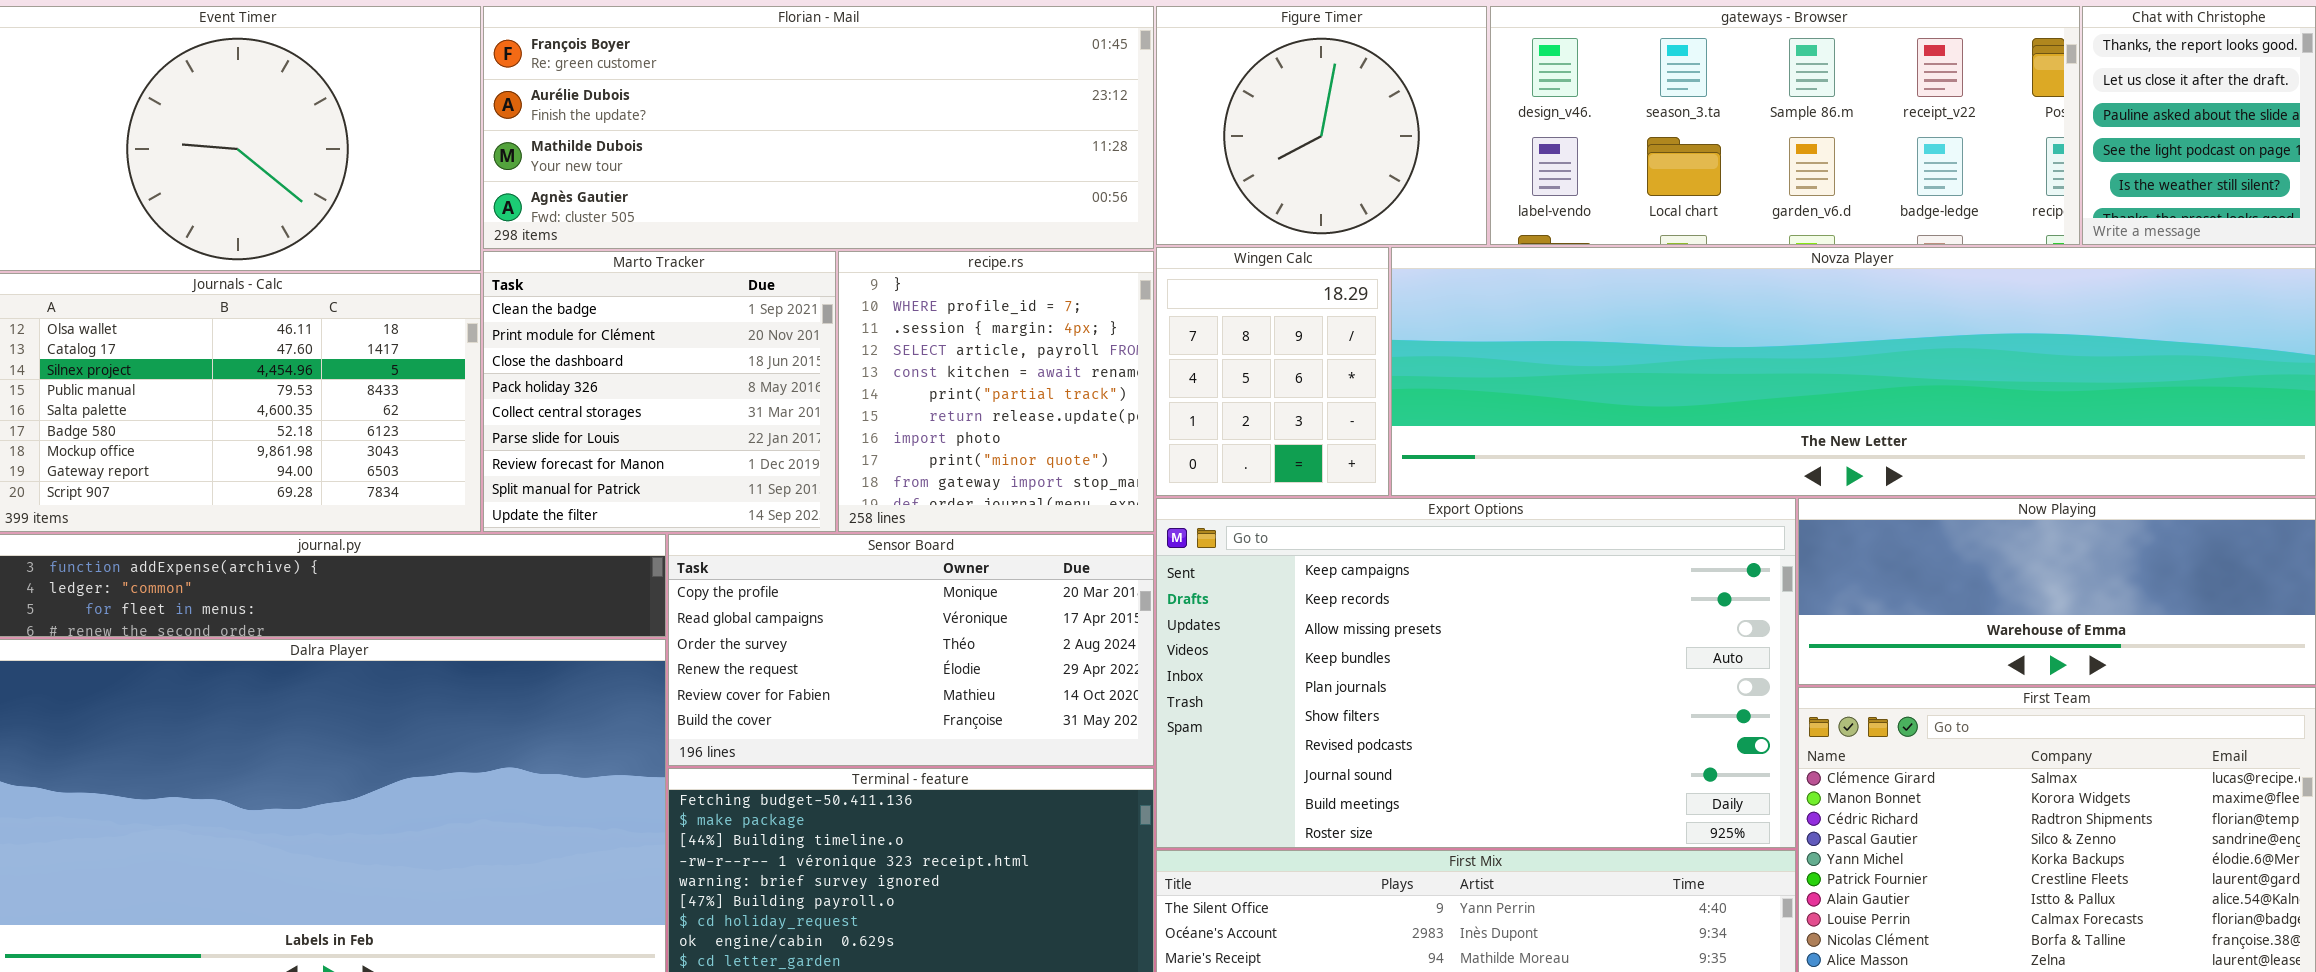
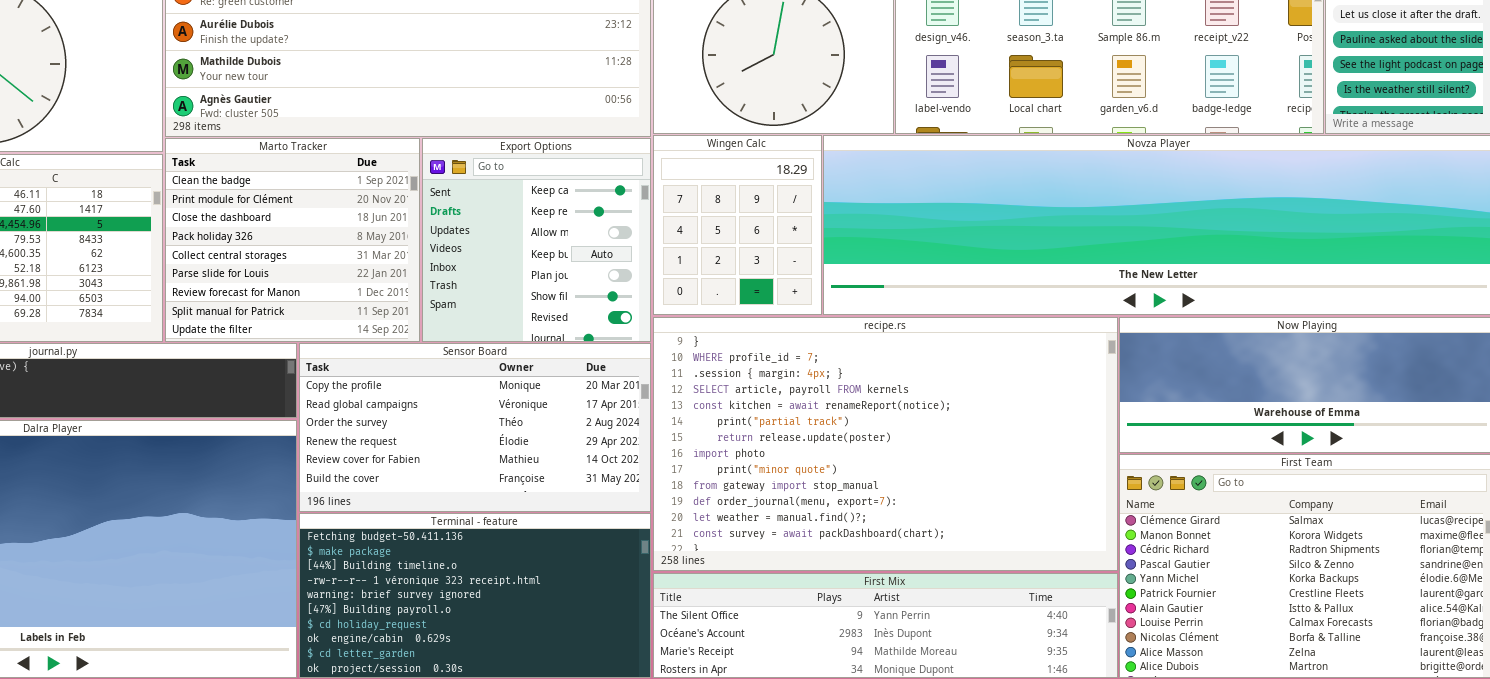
recipe.rs: [838,251,1154,532] -> [653,317,1118,571], moved, resized
Export Options: [1156,498,1796,848] -> [422,138,651,342], moved, resized

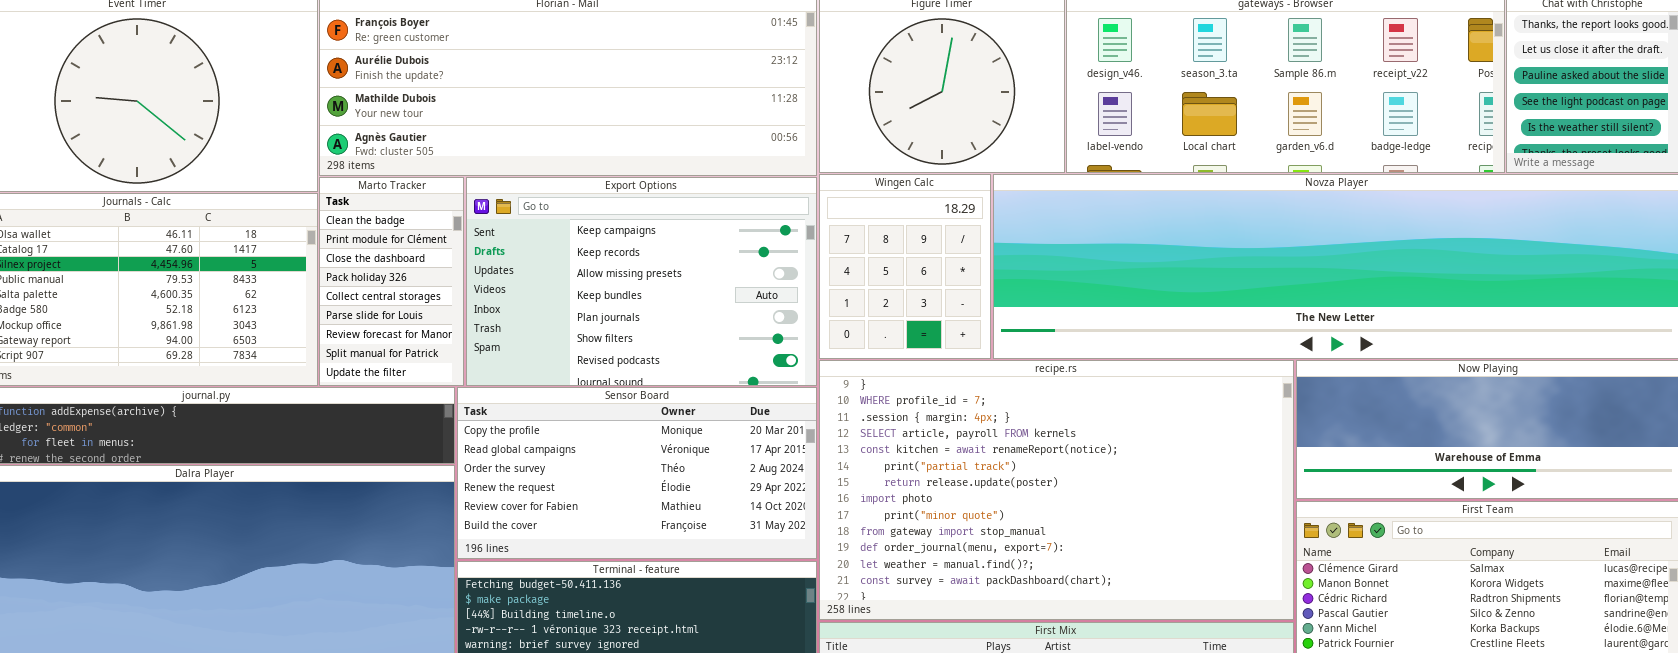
Marto Tracker: [165,138,420,342] -> [319,177,464,386], resized
Export Options: [422,138,651,342] -> [466,177,817,386], resized

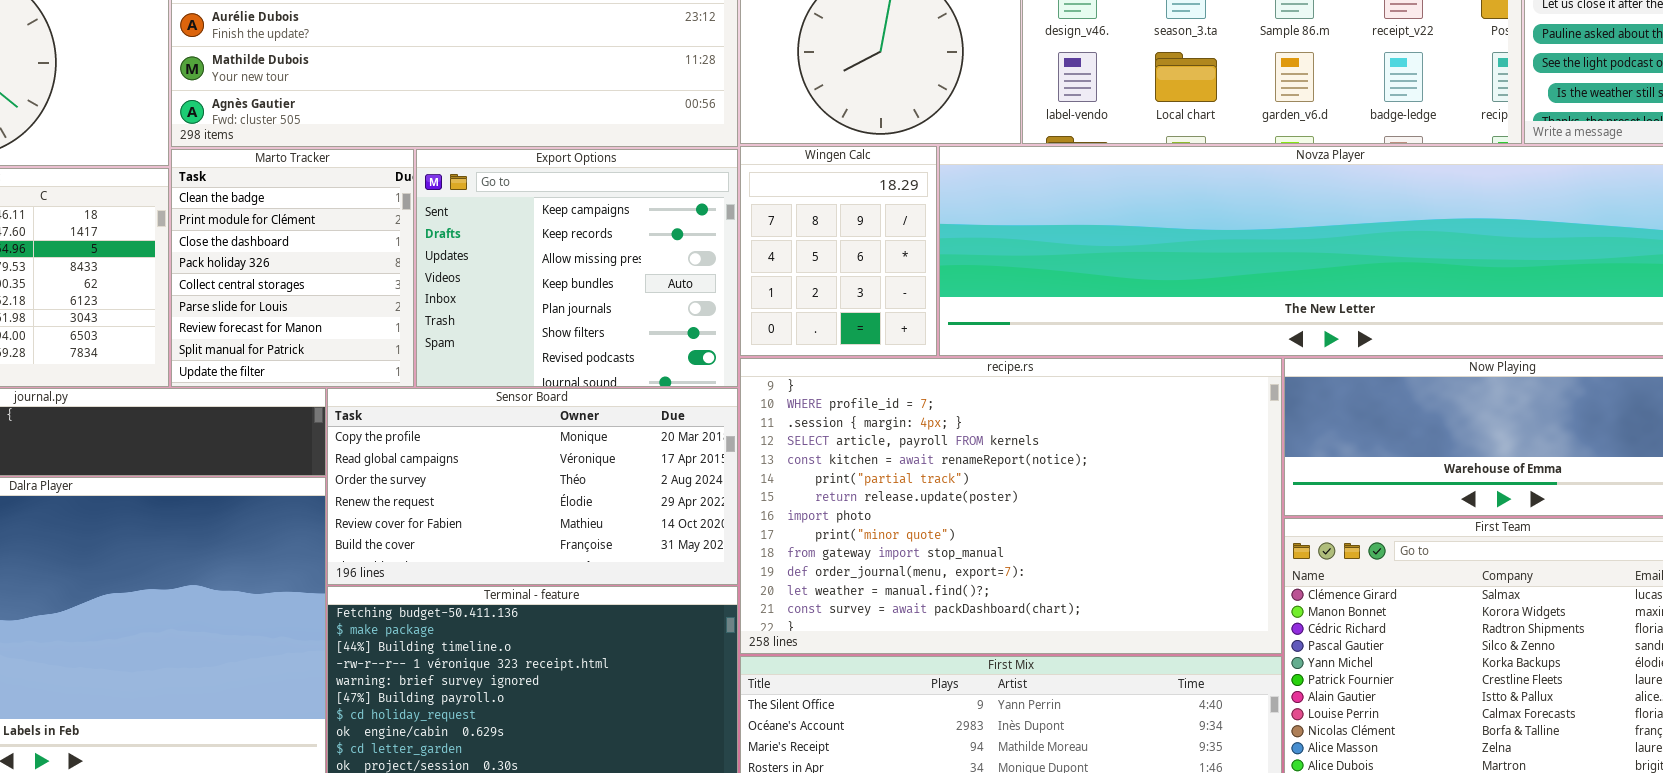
Marto Tracker: [319,177,464,386] -> [171,149,414,387], resized
Export Options: [466,177,817,386] -> [416,149,738,387], resized

